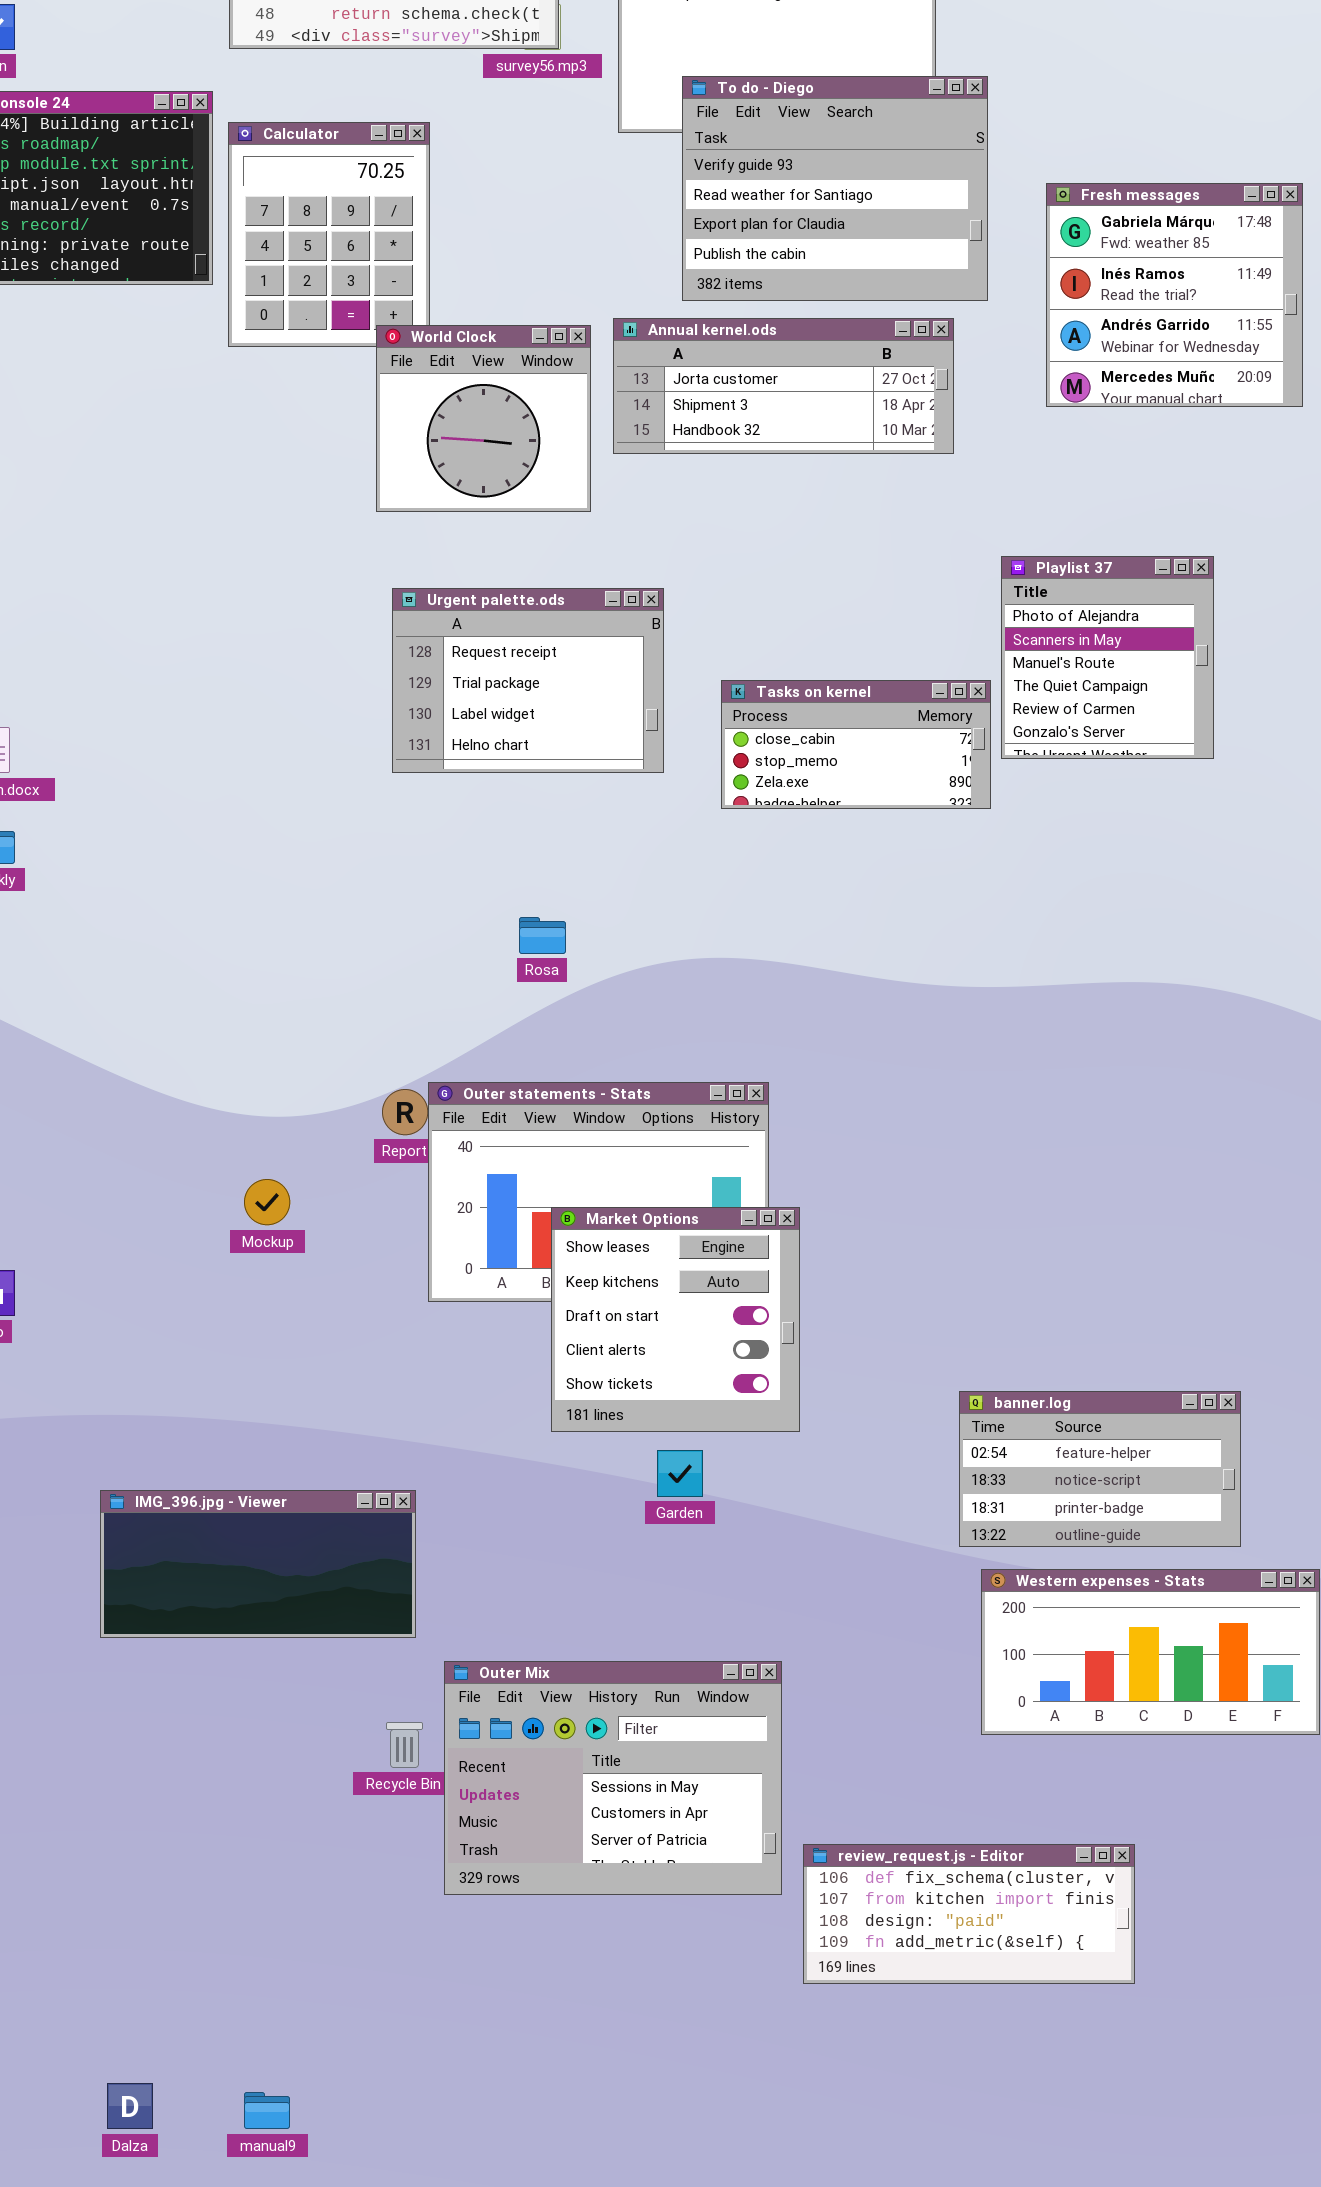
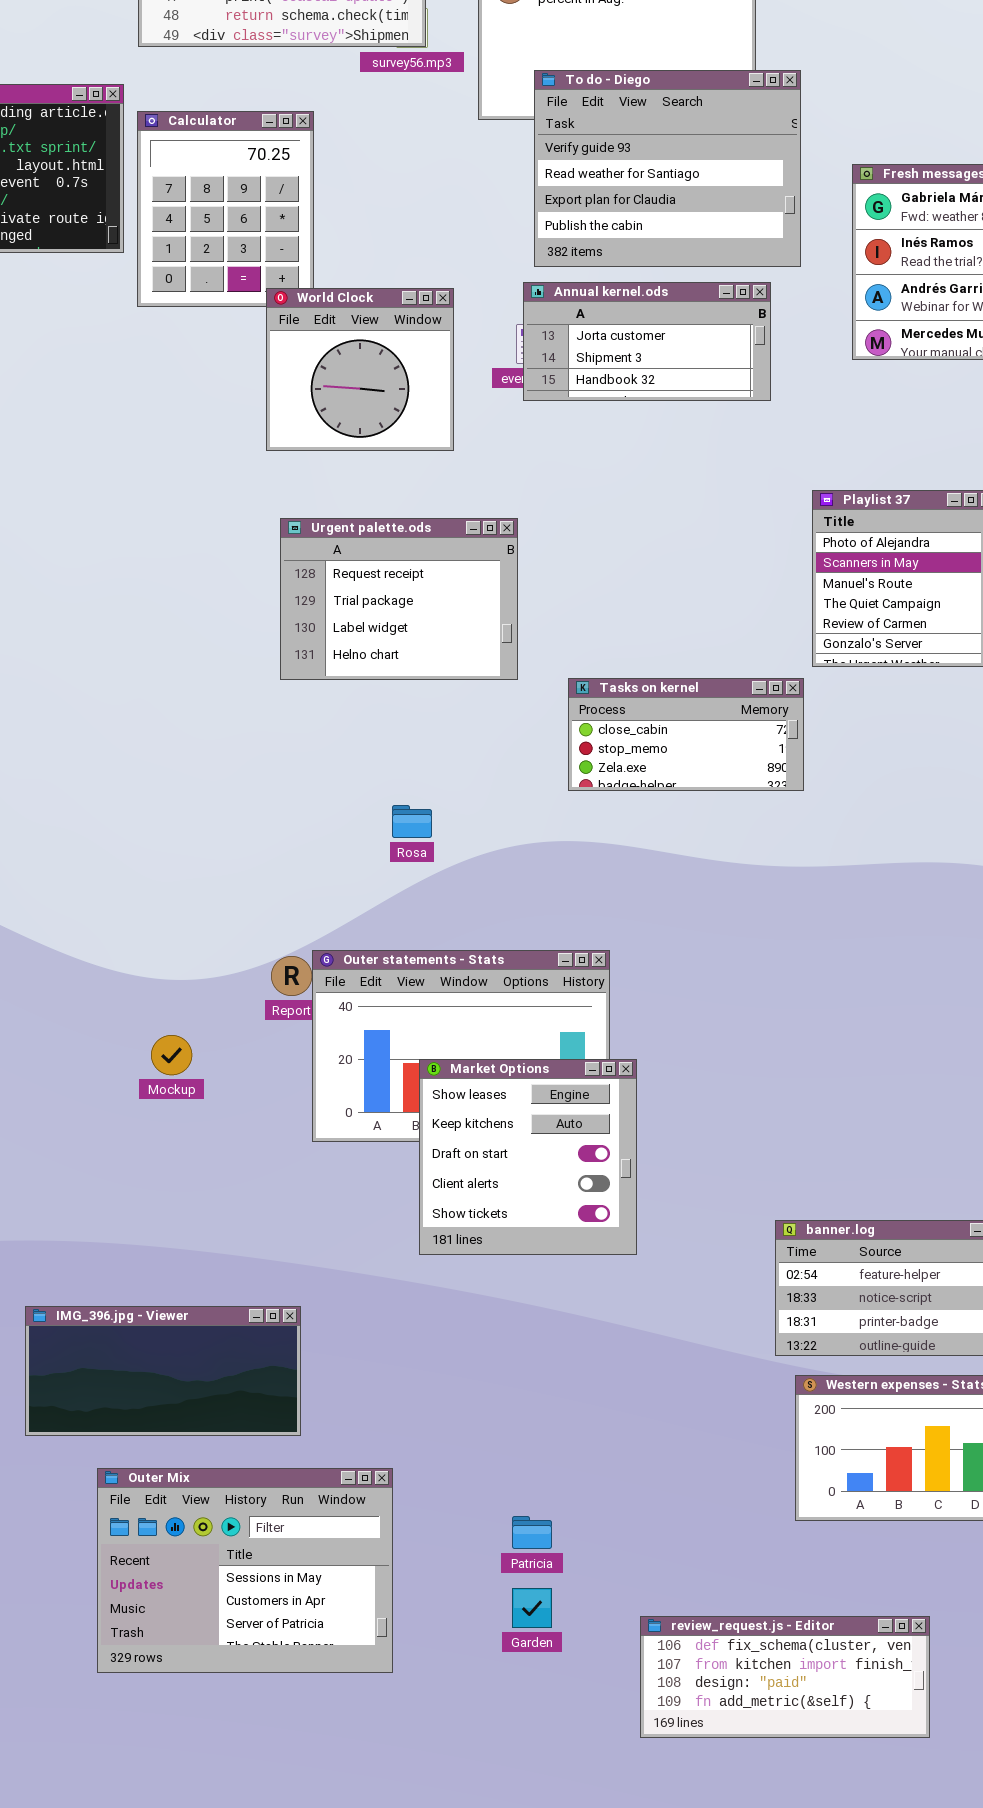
Annual kernel.ods: [613,318,954,454] -> [523,282,771,401], resized
Tasks on kernel: [721,680,991,809] -> [568,678,804,791], moved
Garden: [657,1450,703,1497] -> [512,1588,552,1628], moved
Outer Mix: [444,1661,782,1895] -> [97,1468,393,1673], moved

